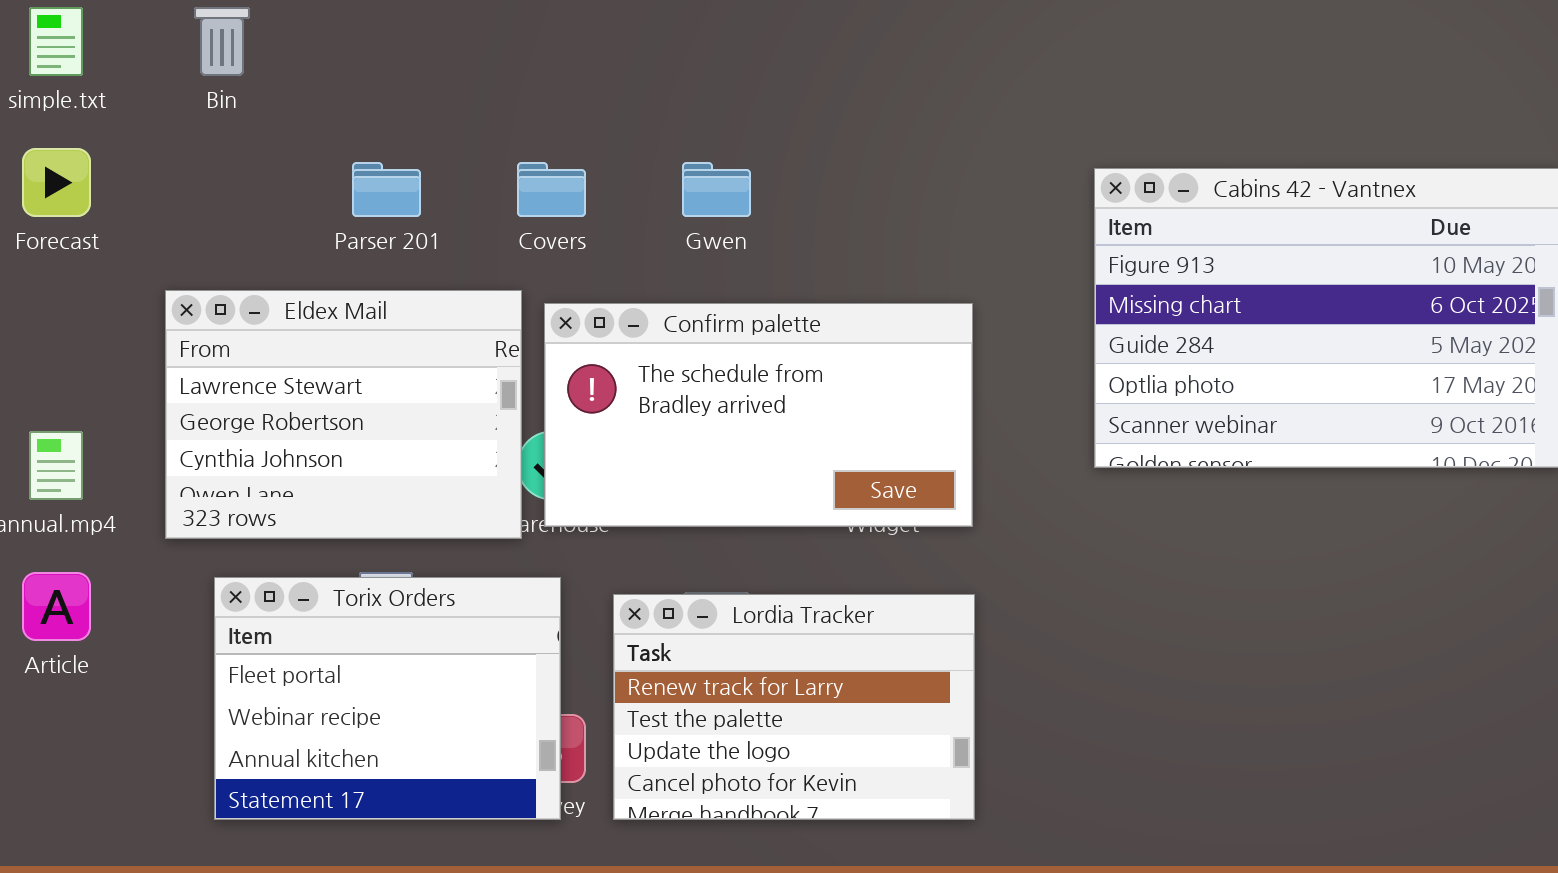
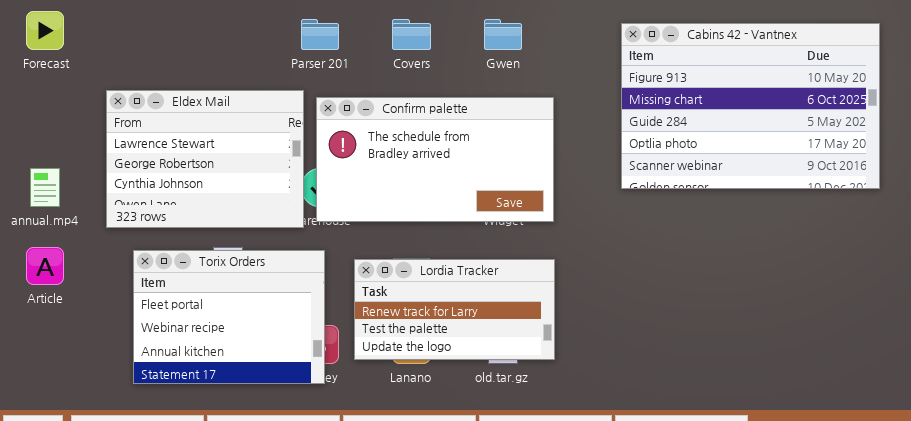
Parser 201: [352,162,421,217] -> [301,19,339,50], moved
Covers: [517,162,586,217] -> [392,19,431,50], moved
Gwen: [682,162,751,217] -> [484,19,522,50], moved
Lordia Tracker: [613,594,975,820] -> [354,259,555,360], resized

